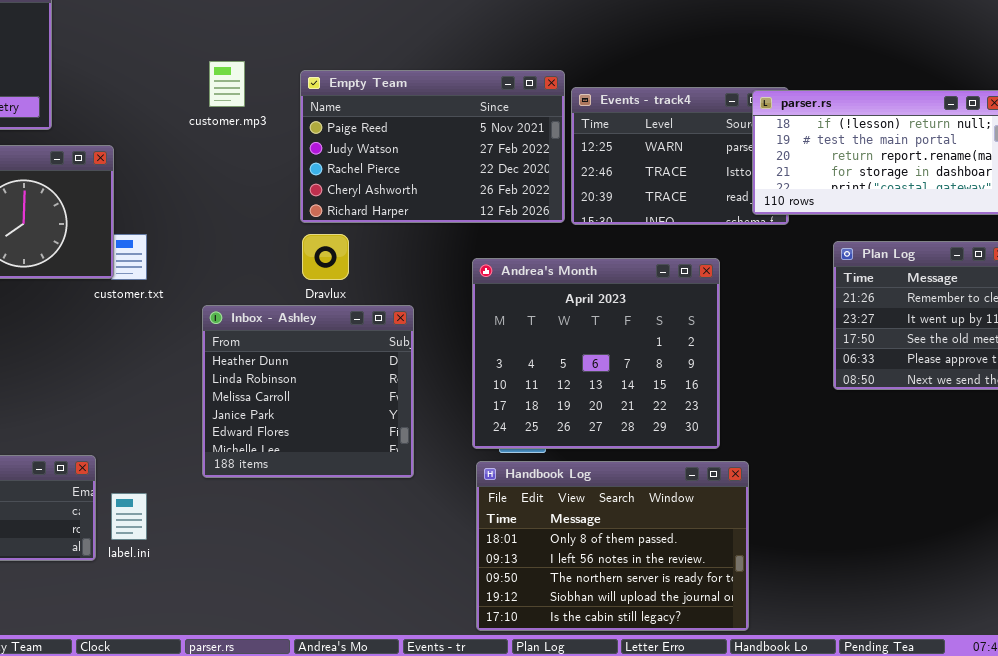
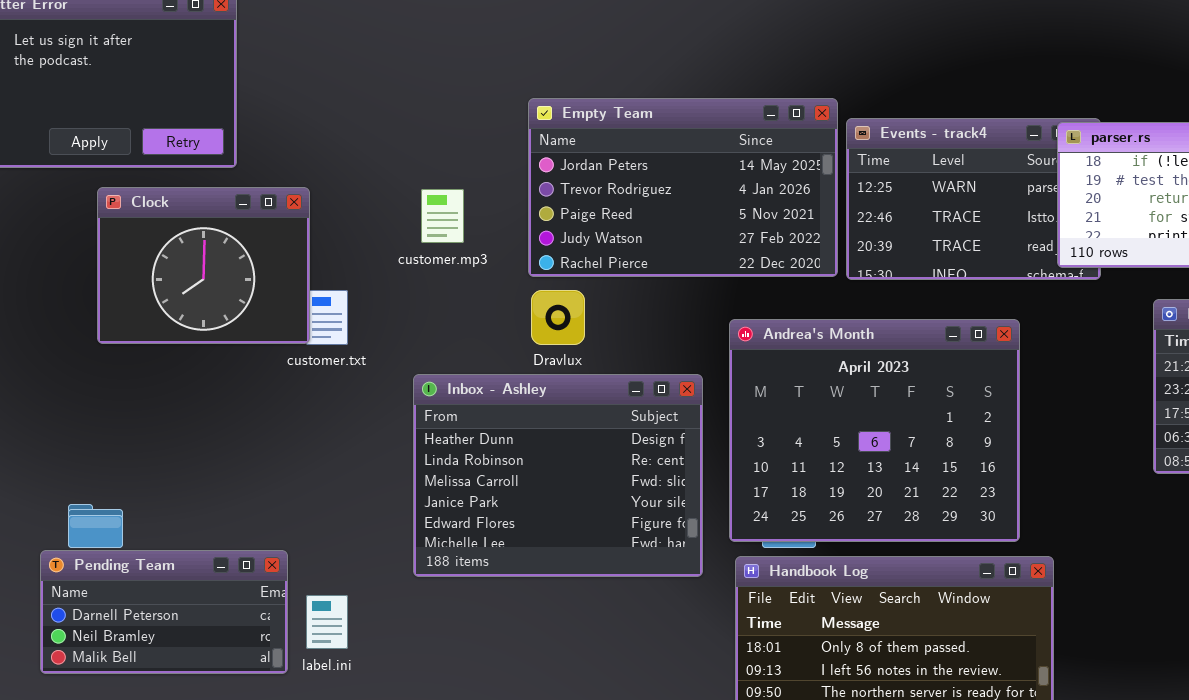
customer.mp3: [209,61,245,107] -> [421,189,464,243], moved
Empty Team: [300,70,565,223] -> [528,98,838,277], scrolled up 2 rows
Inbox - Ashley: [202,305,414,478] -> [413,374,703,577], resized

